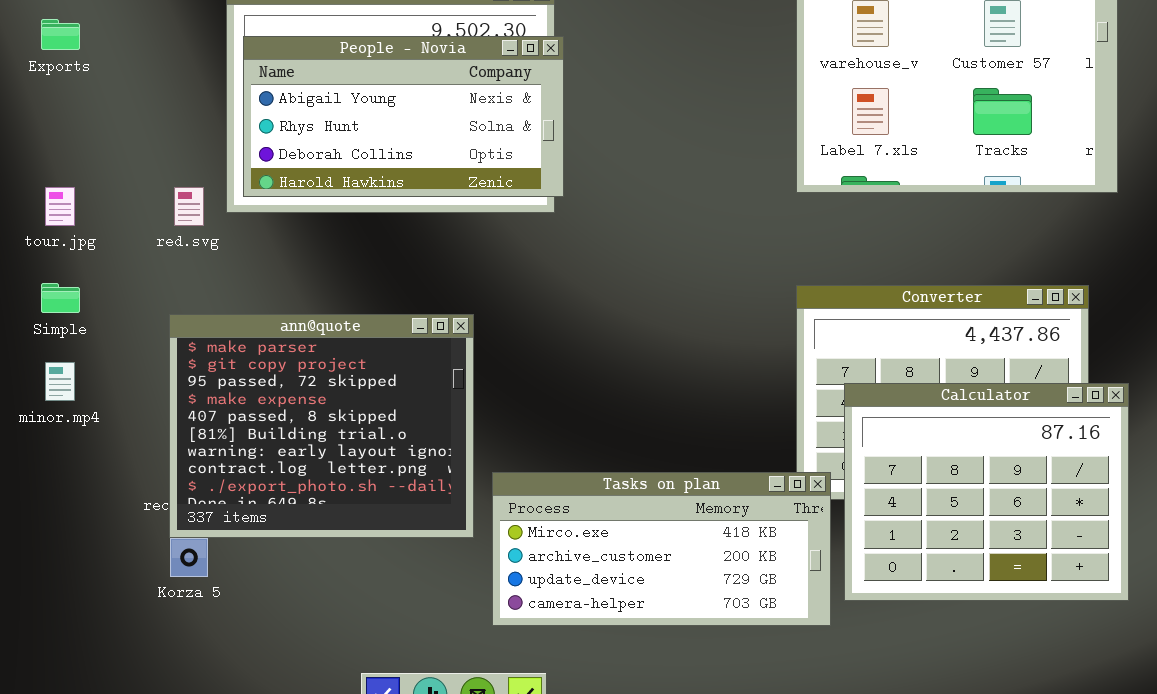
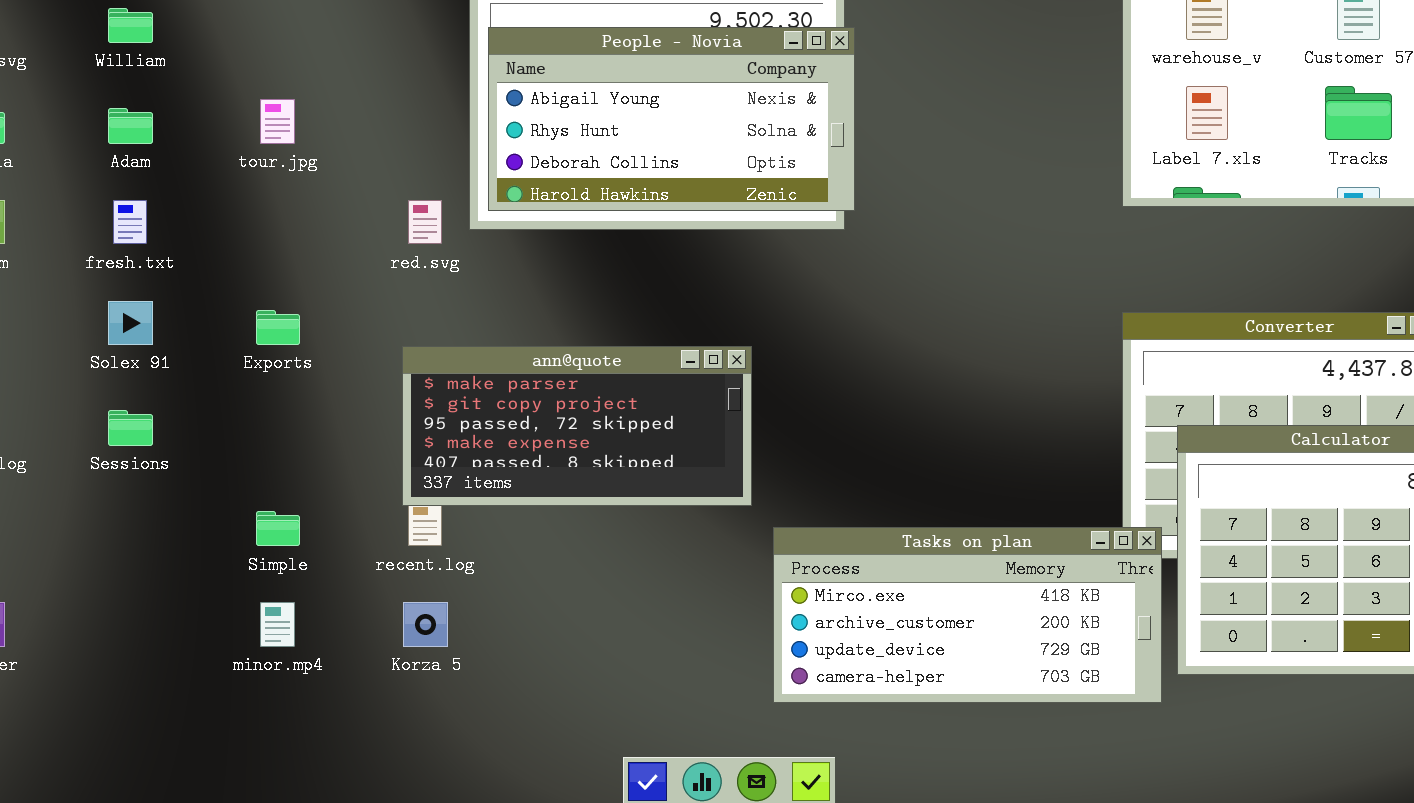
Exports: [41,19,80,50] -> [256,310,300,345], moved
tour.jpg: [45,187,75,226] -> [260,99,295,144], moved
Simple: [41,283,80,313] -> [256,511,300,546], moved
ann@quote: [169,314,474,538] -> [402,346,752,506], resized
minor.mp4: [45,362,75,401] -> [260,602,295,647], moved

